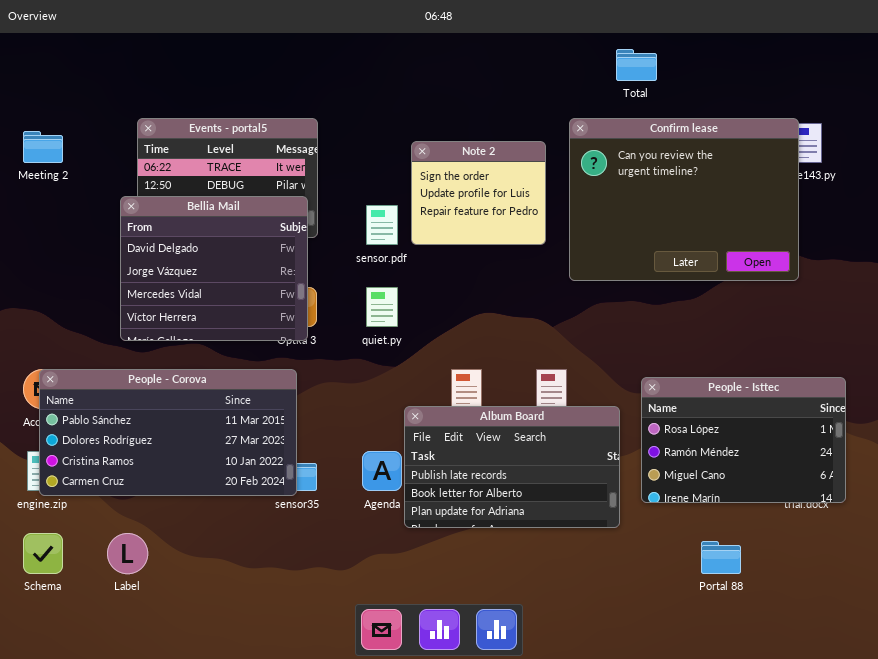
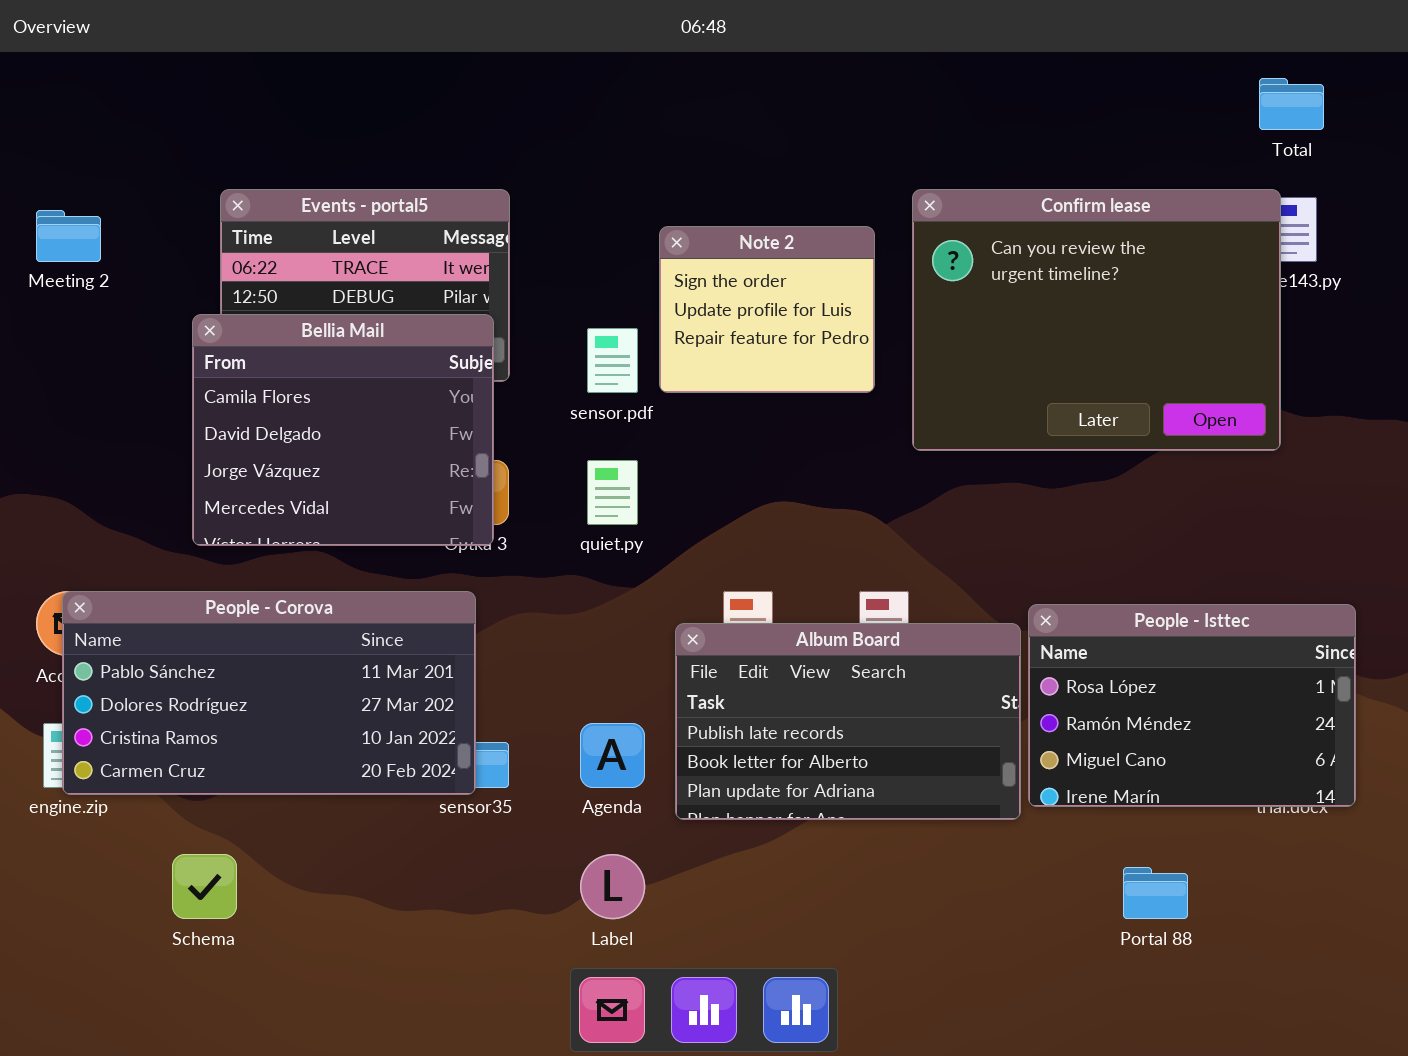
Total: [616,49,657,81] -> [1259,78,1324,130], moved
Bellia Mail: [120,196,308,341] -> [192,314,494,546], scrolled up 1 row
Album Board: [404,406,620,528] -> [675,623,1021,820], moved
Schema: [23,533,63,574] -> [172,854,237,919], moved
Label: [107,533,148,574] -> [580,854,645,919], moved

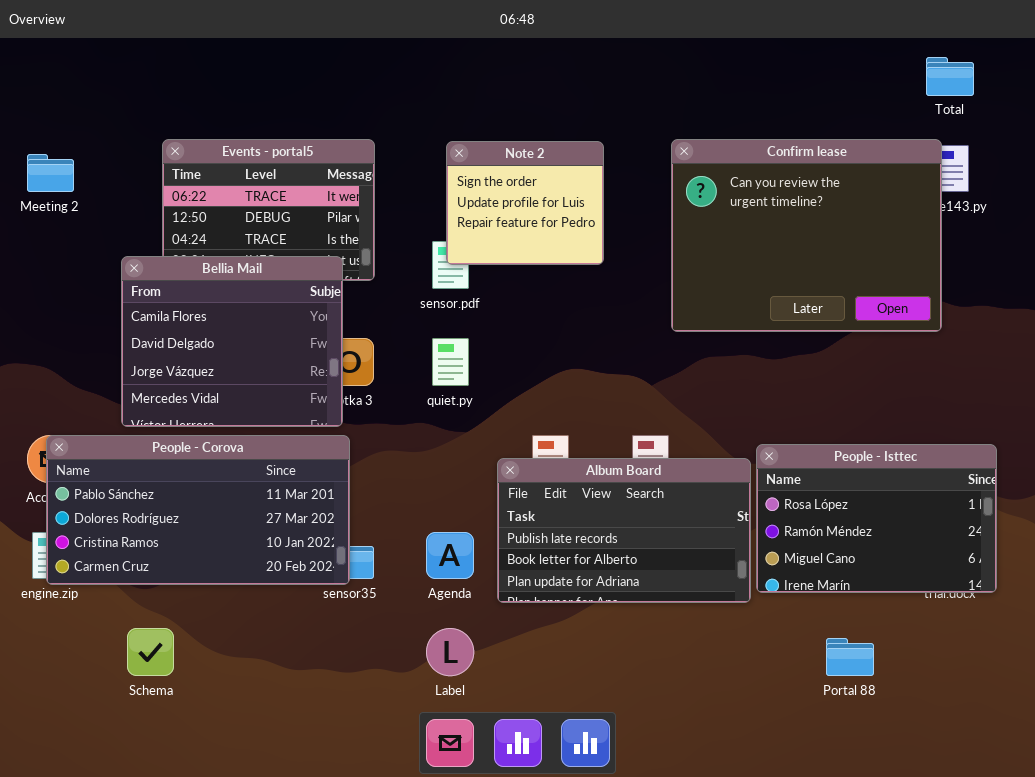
Note 2: [659,226,875,393] -> [446,141,604,265], moved
Bellia Mail: [192,314,494,546] -> [121,256,343,427], moved

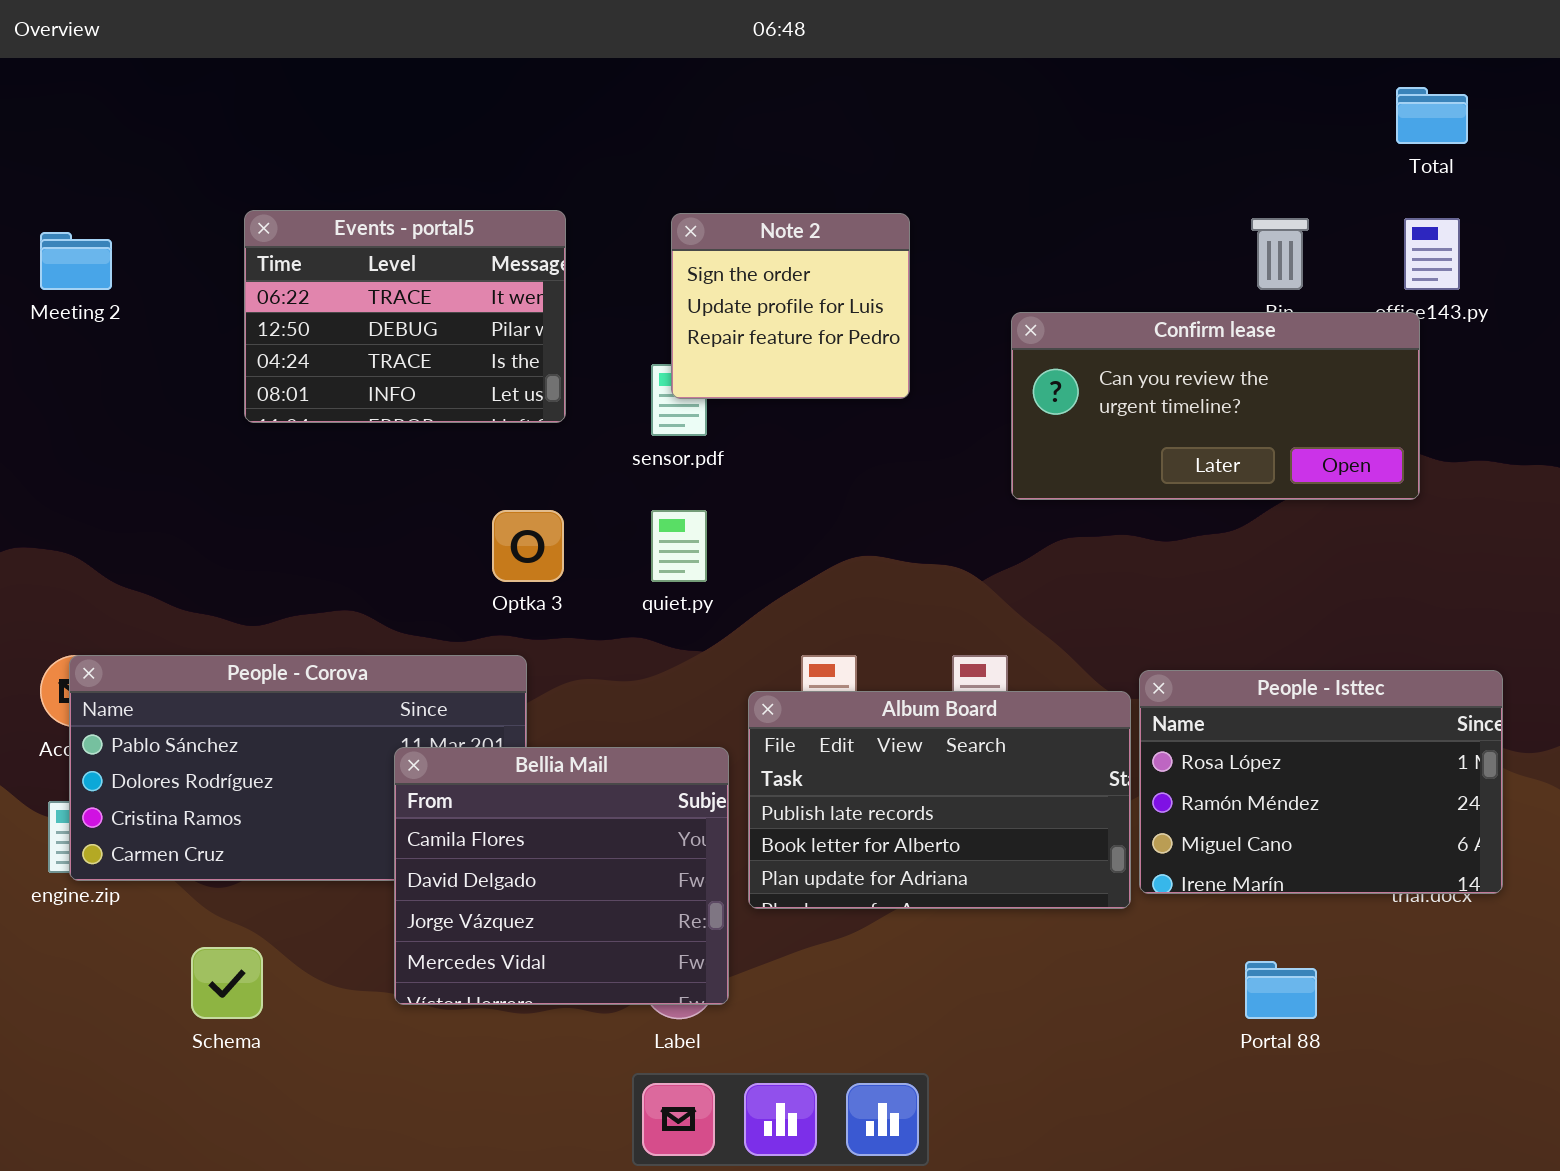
Confirm lease: [671,139,942,332] -> [1011,312,1420,500], resized
Bellia Mail: [121,256,343,427] -> [394,747,729,1005], moved

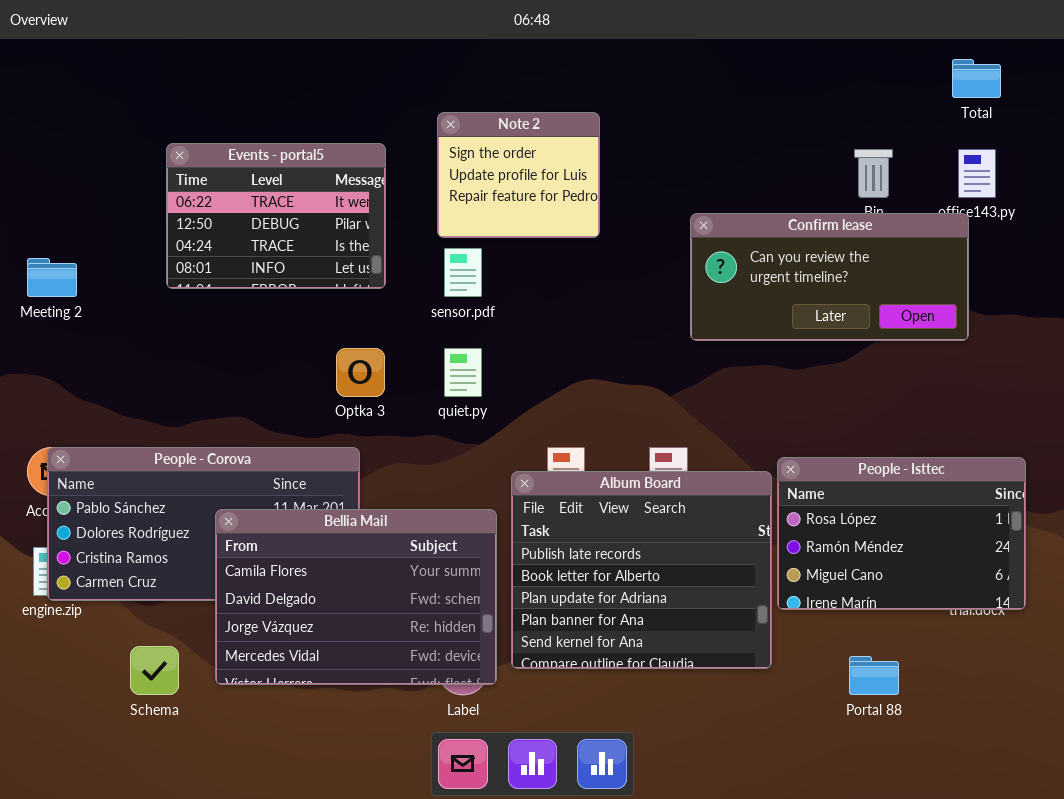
Note 2: [671,213,910,399] -> [437,112,600,238], moved
Meeting 2: [40,232,112,290] -> [27,258,77,297], moved
Album Board: [748,691,1131,909] -> [511,471,772,669], resized
Bellia Mail: [394,747,729,1005] -> [215,509,497,685], resized

